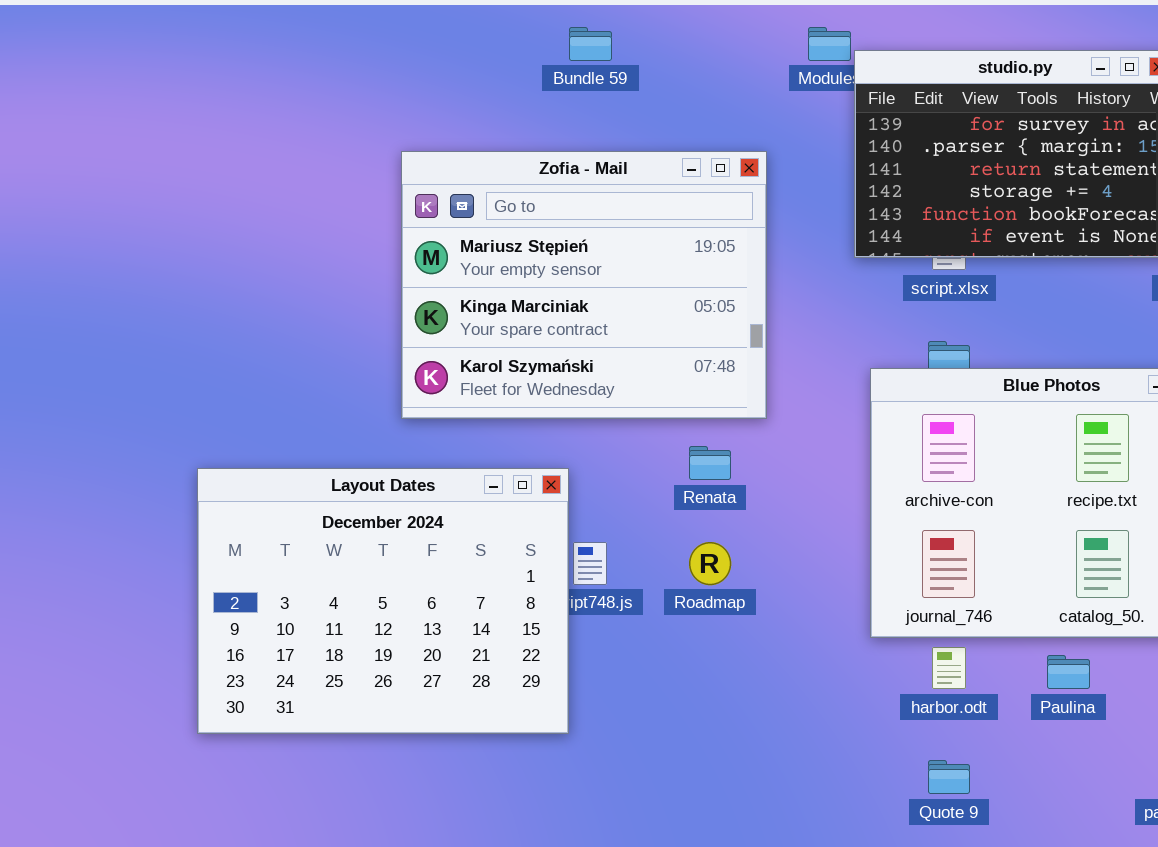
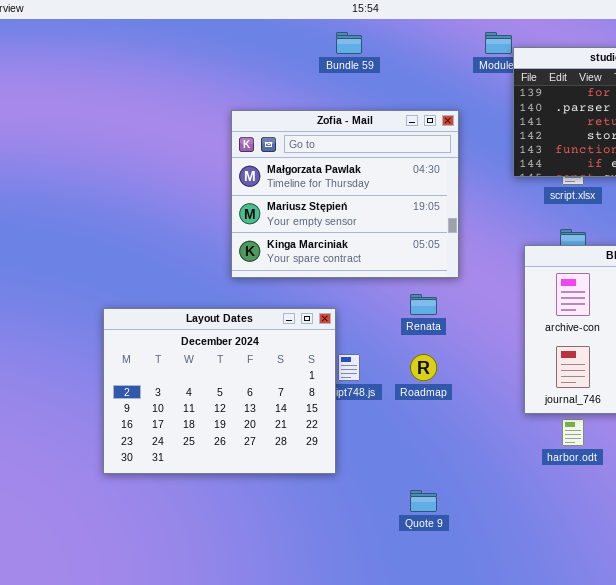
Zofia - Mail: [401,151,767,419] -> [231,110,459,278], scrolled up 1 row
Quote 9: [928,760,970,794] -> [410,490,437,512], moved

